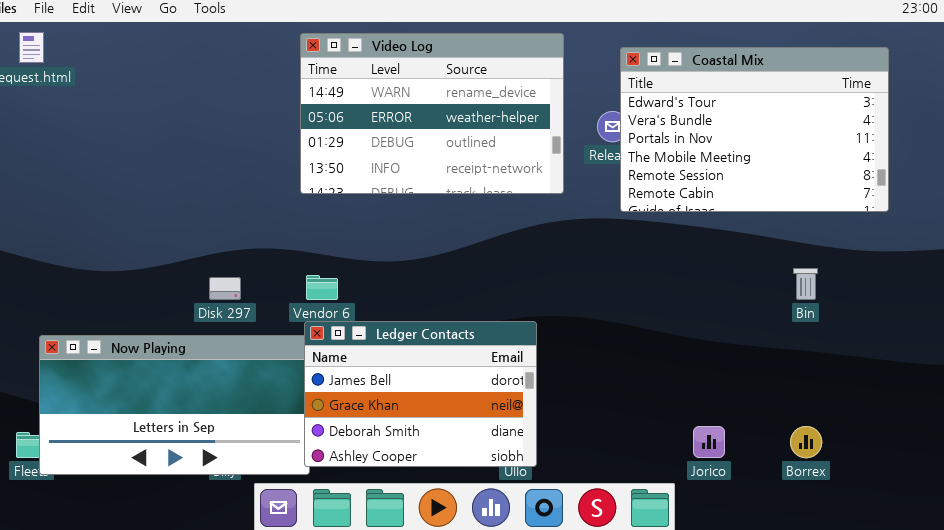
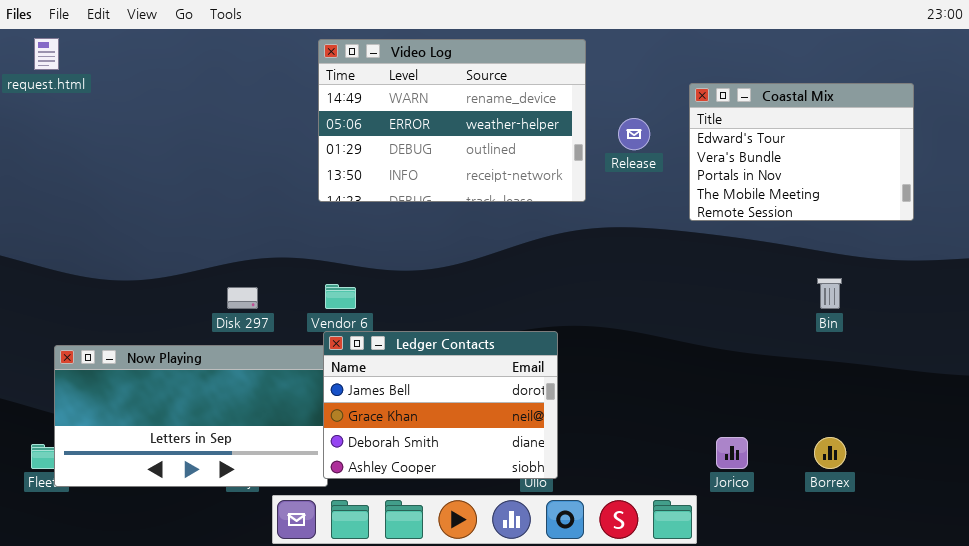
Coastal Mix: [620,47,889,212] -> [689,83,914,221], resized

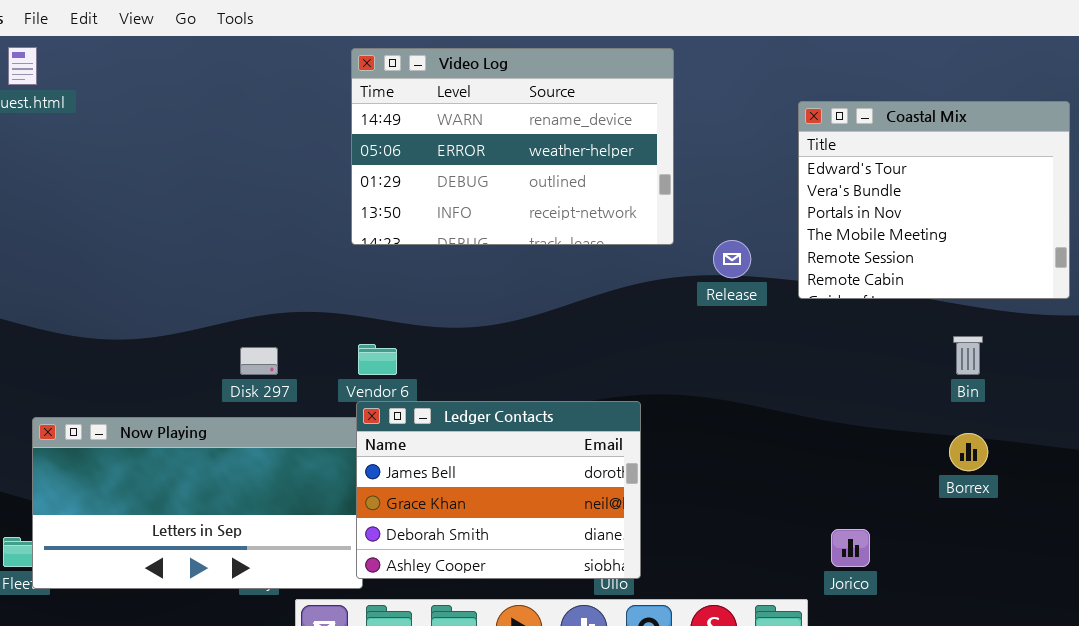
Coastal Mix: [689,83,914,221] -> [798,101,1070,299], resized
Release: [618,118,650,150] -> [713,240,751,278], moved
Borrex: [814,437,846,469] -> [949,433,988,471], moved

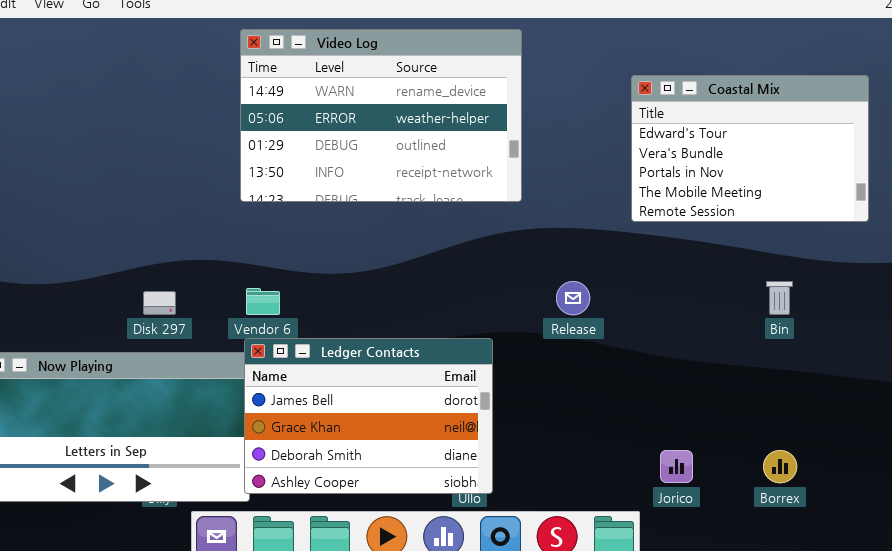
Coastal Mix: [798,101,1070,299] -> [631,75,869,222], resized
Release: [713,240,751,278] -> [556,281,590,315], moved
Borrex: [949,433,988,471] -> [763,450,797,483], moved

